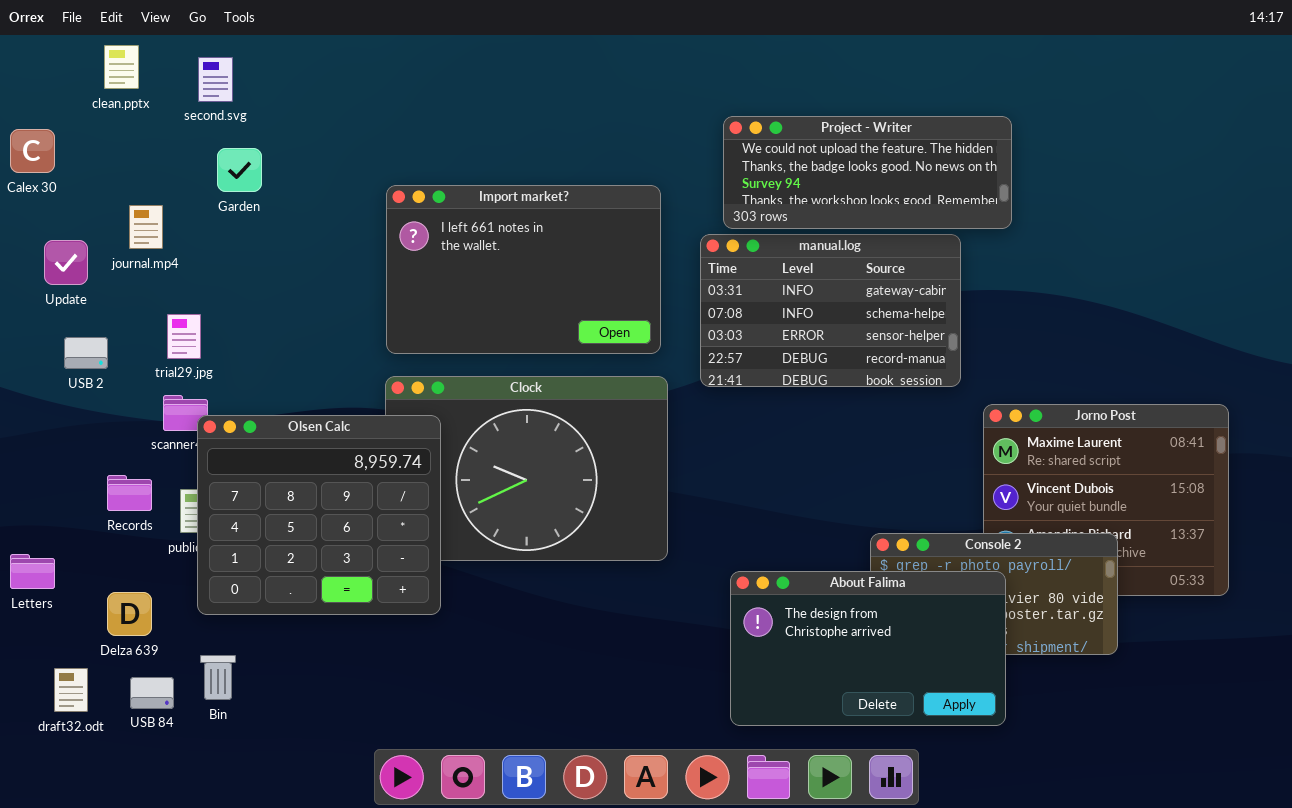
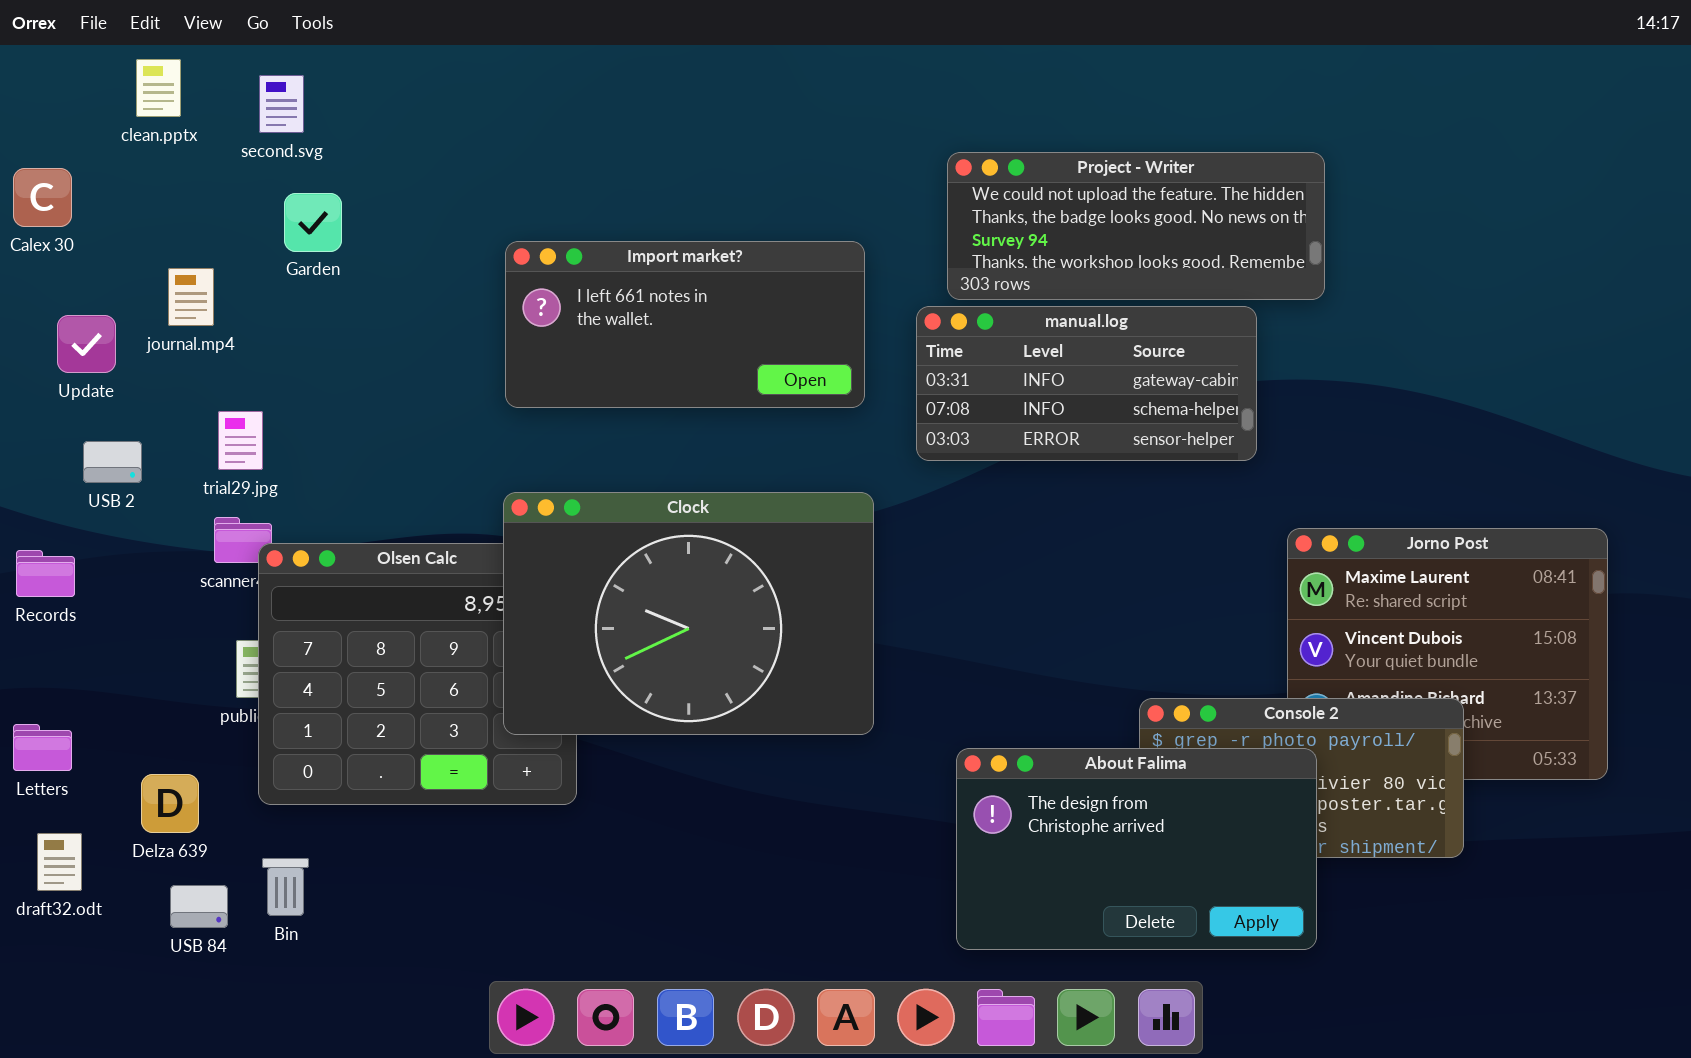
Import market?: [386,185,661,354] -> [505,241,865,408], resized
manual.log: [700,234,961,387] -> [916,306,1257,461], resized
Clock: [385,376,668,561] -> [503,492,874,735], raised
Records: [107,475,152,511] -> [16,550,75,597], moved
draft32.odt: [54,668,88,712] -> [37,833,82,891], moved

